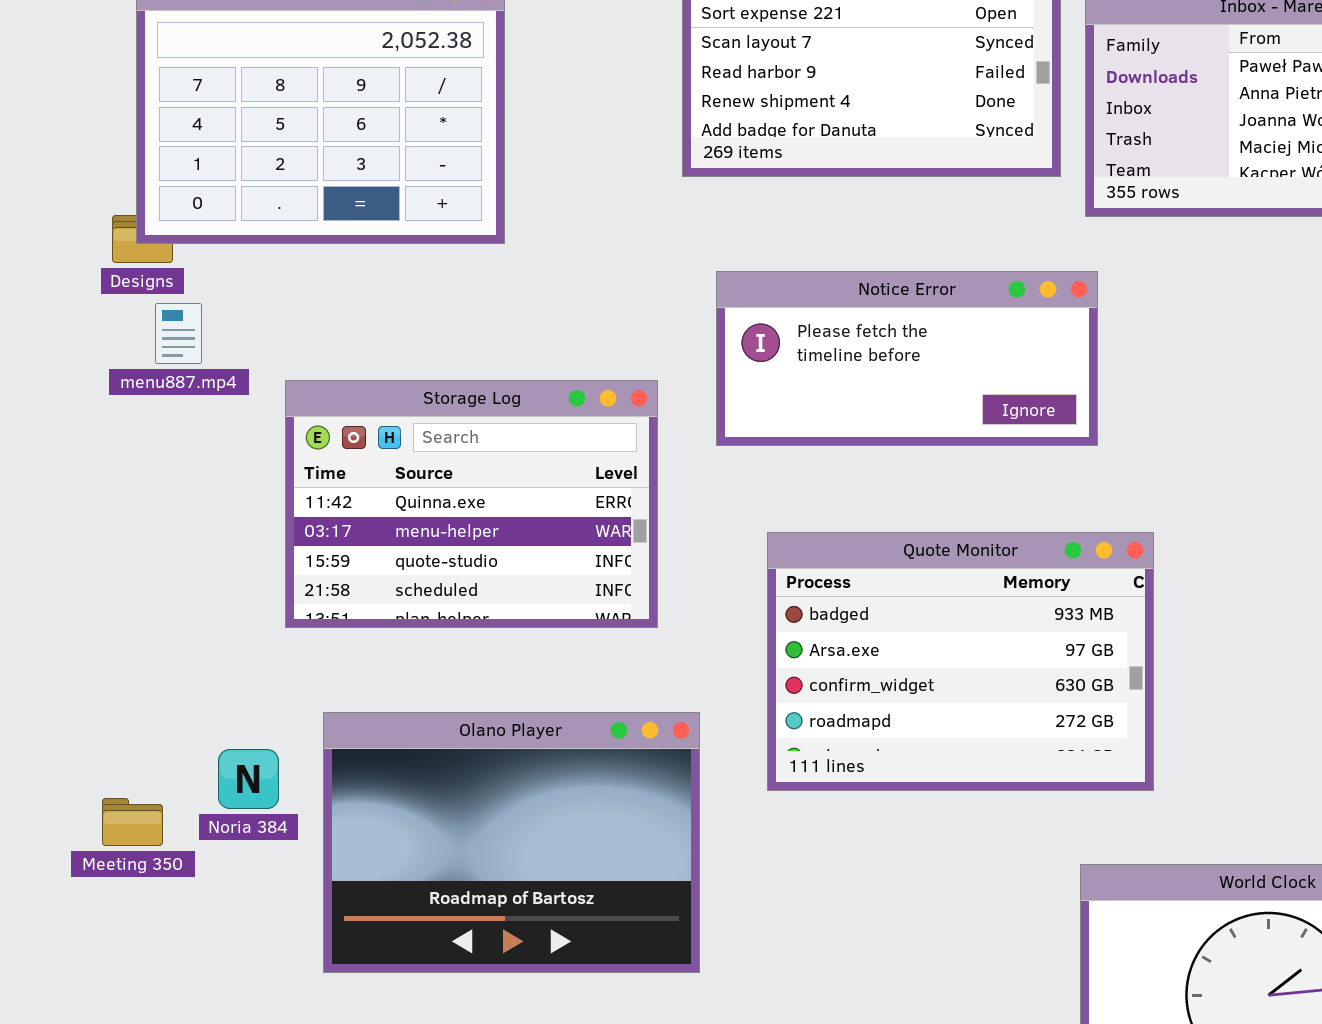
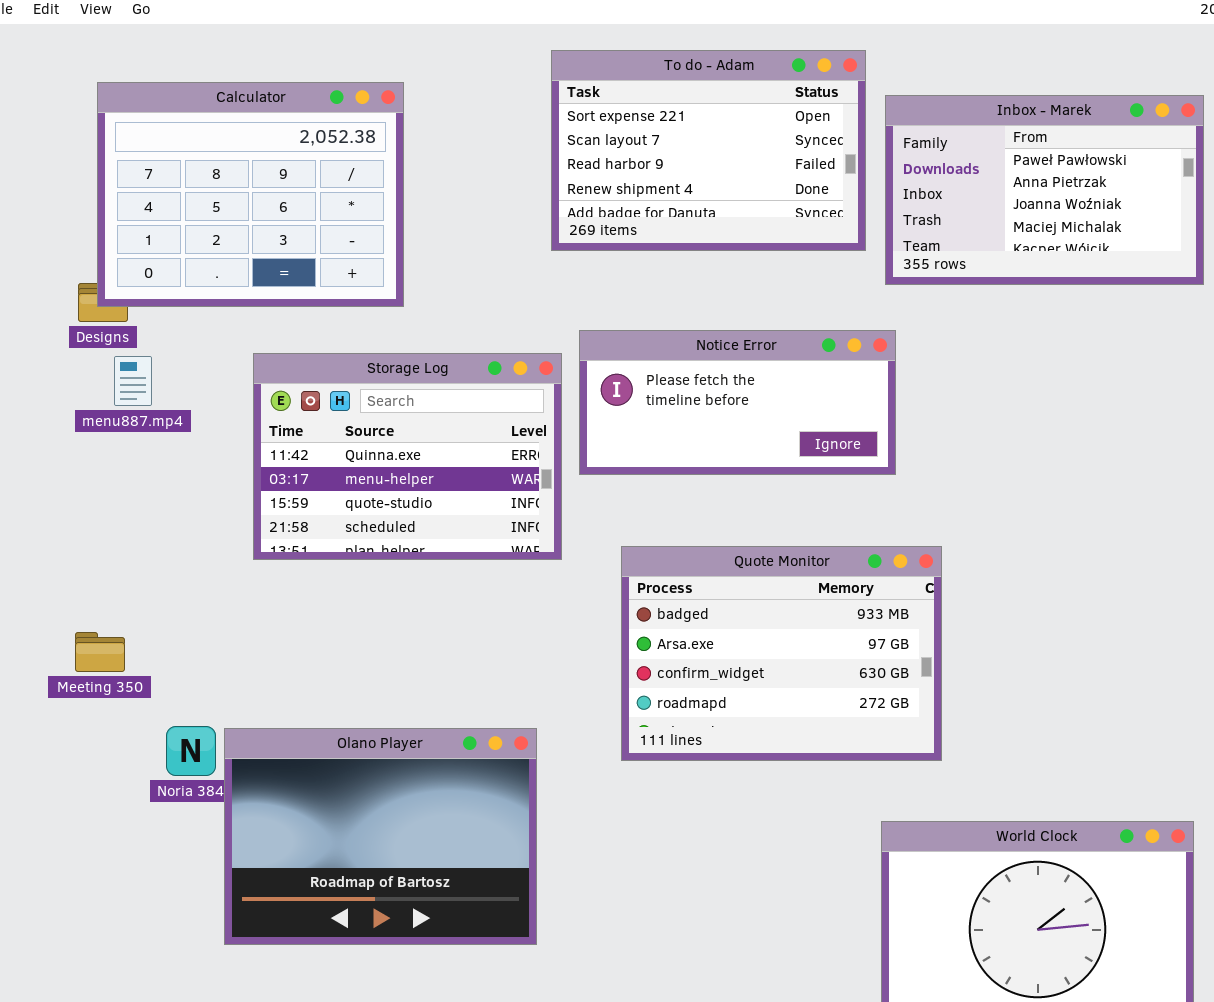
Storage Log: [285,380,658,628] -> [253,353,562,560], moved
Olano Player: [323,712,700,973] -> [224,728,537,945], moved
Meeting 350: [102,798,163,846] -> [75,632,125,672], moved

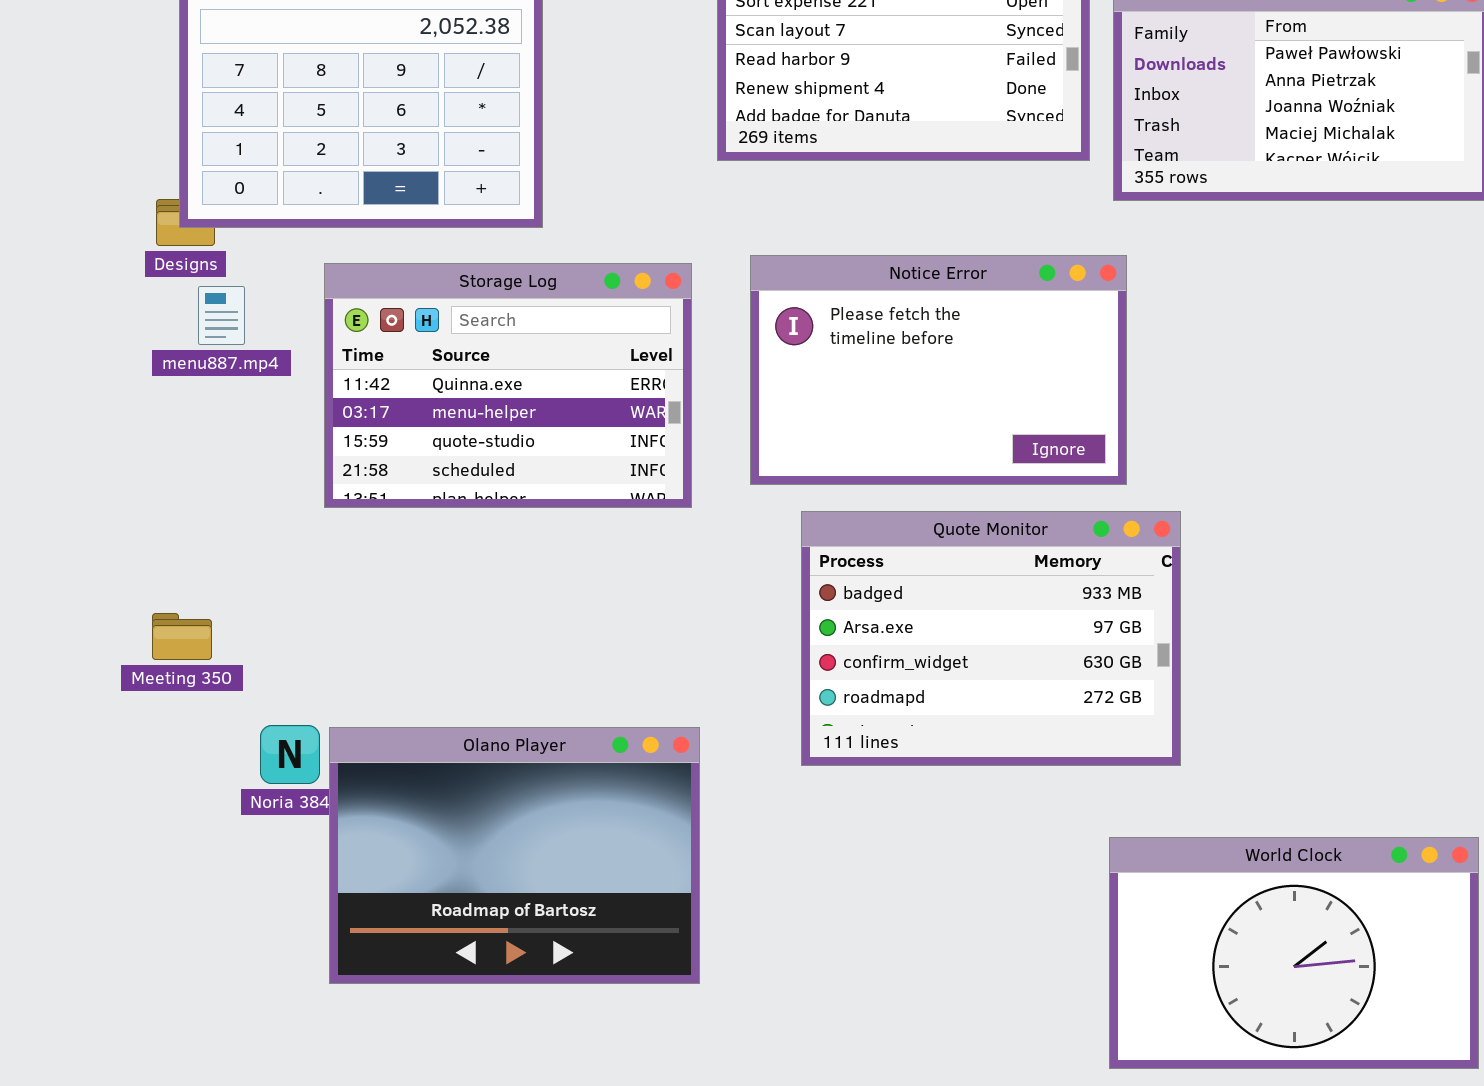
Notice Error: [579,330,896,475] -> [750,255,1127,485], resized
Storage Log: [253,353,562,560] -> [324,263,692,508], moved

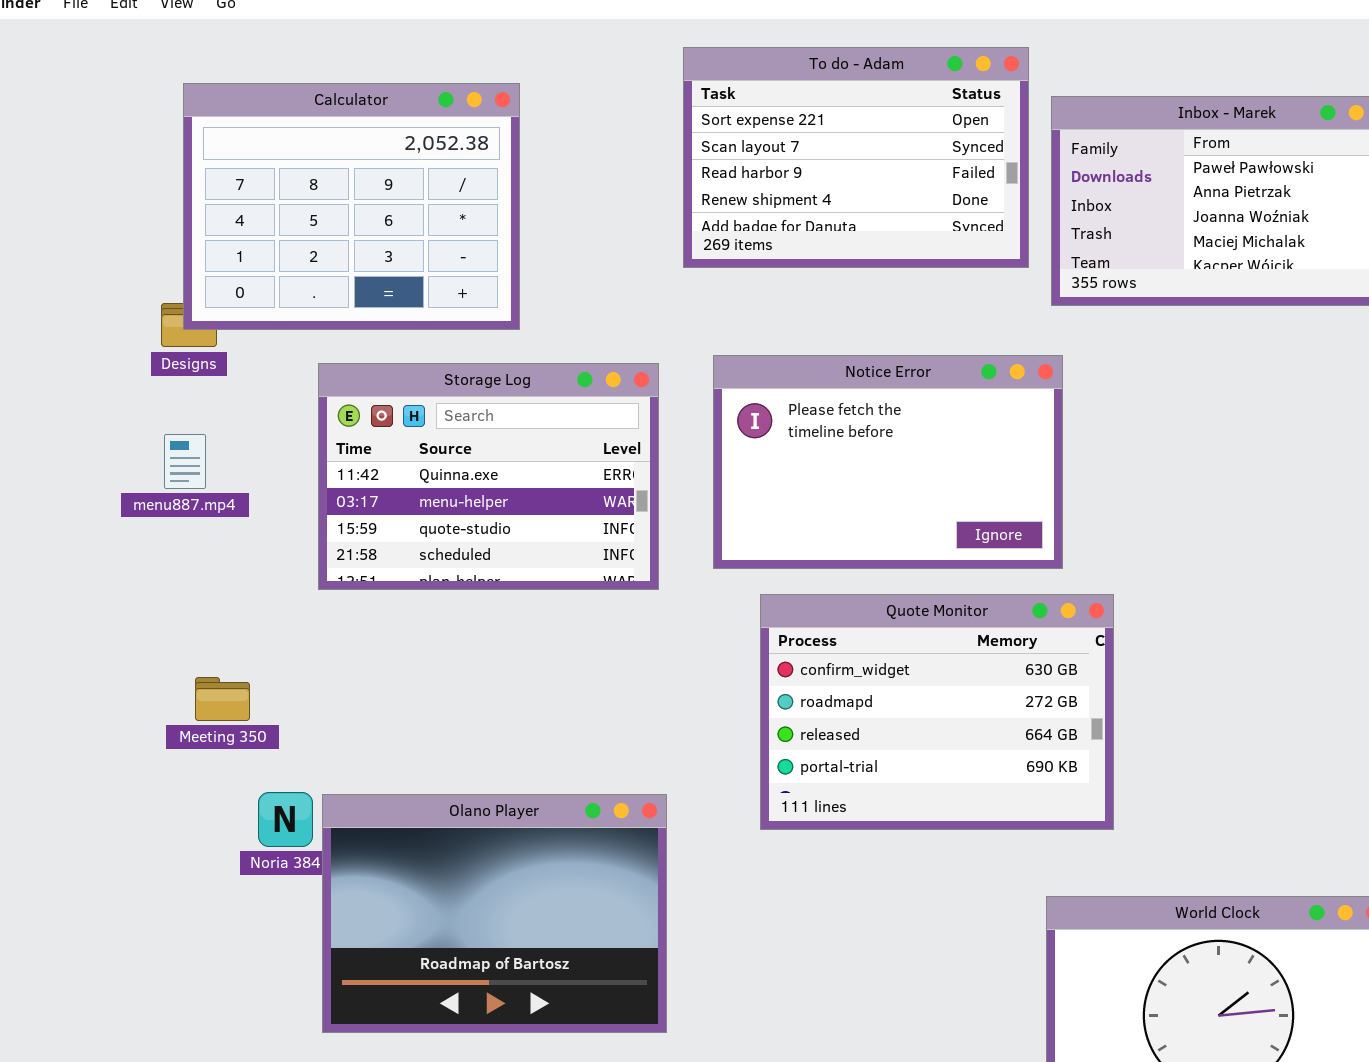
menu887.mp4: [198,286,245,345] -> [164,434,206,489], moved
Quote Monitor: [801,511,1181,766] -> [760,594,1114,830], scrolled down 2 rows
Meeting 350: [152,613,212,660] -> [195,677,250,721], moved

